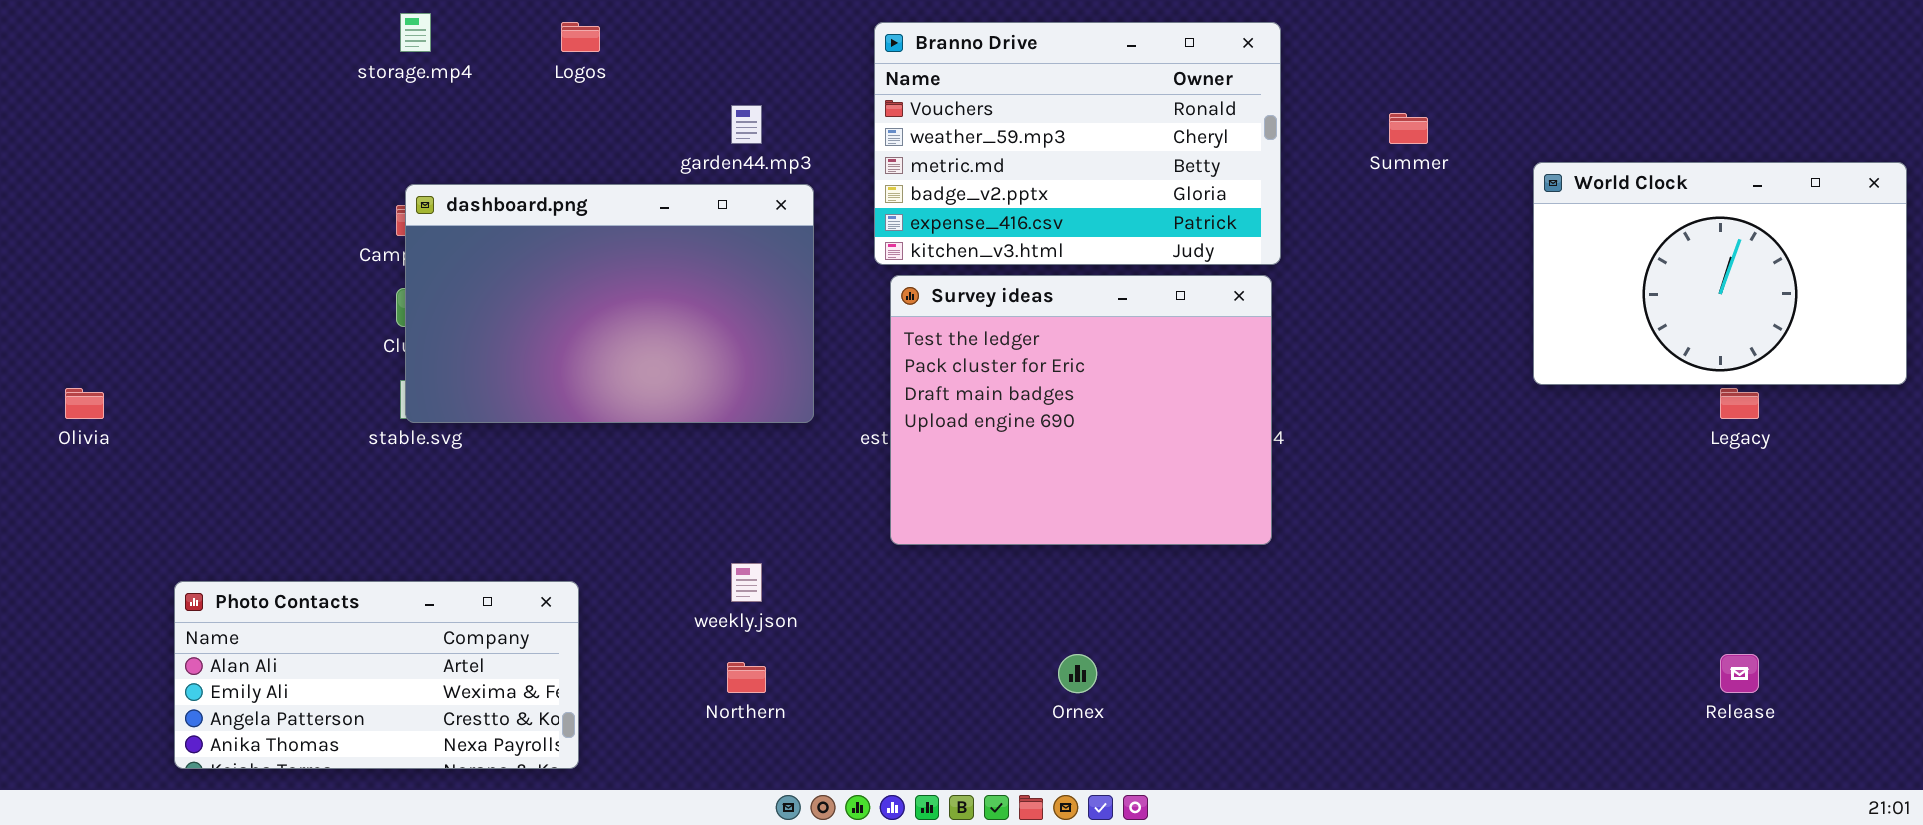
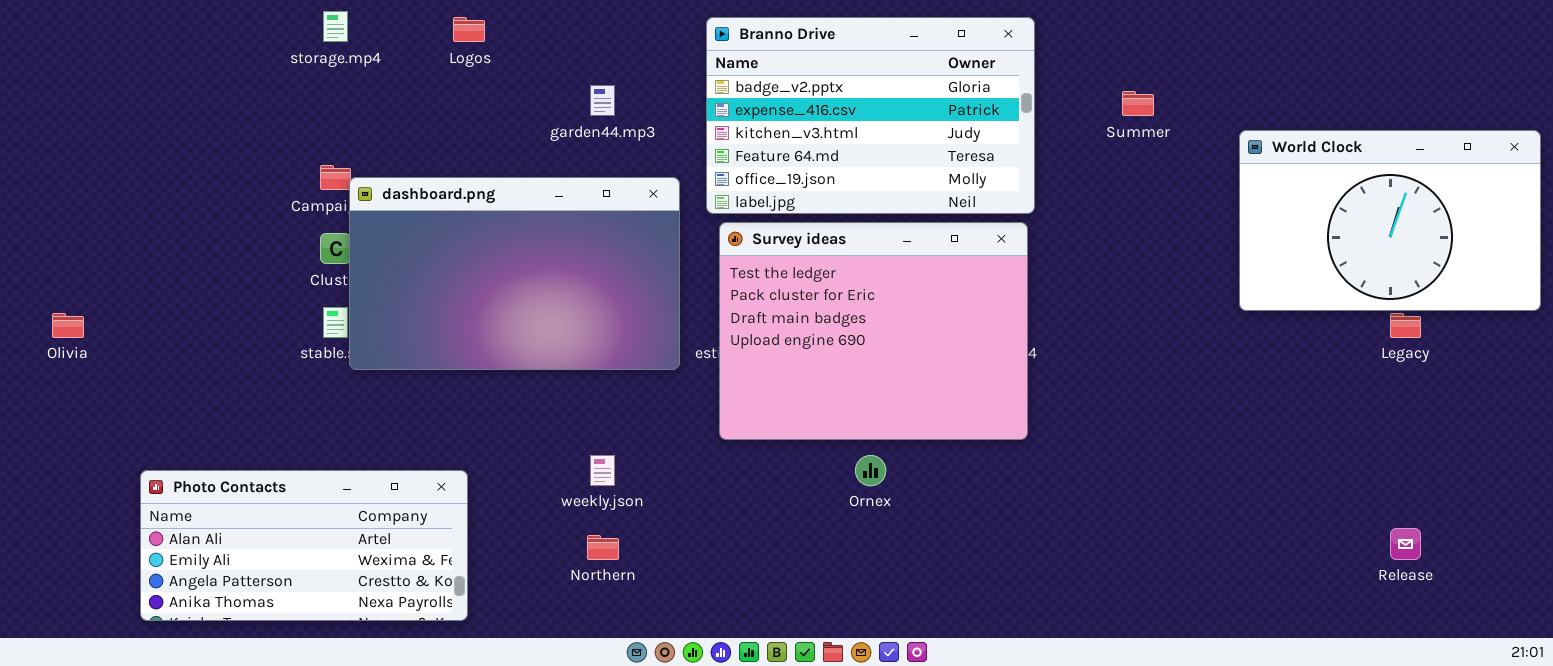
Branno Drive: [874,22,1281,265] -> [706,17,1035,214], scrolled down 3 rows
dashboard.png: [405,184,814,423] -> [349,177,680,370], moved
Ornex: [1058,654,1097,693] -> [855,455,886,486], moved

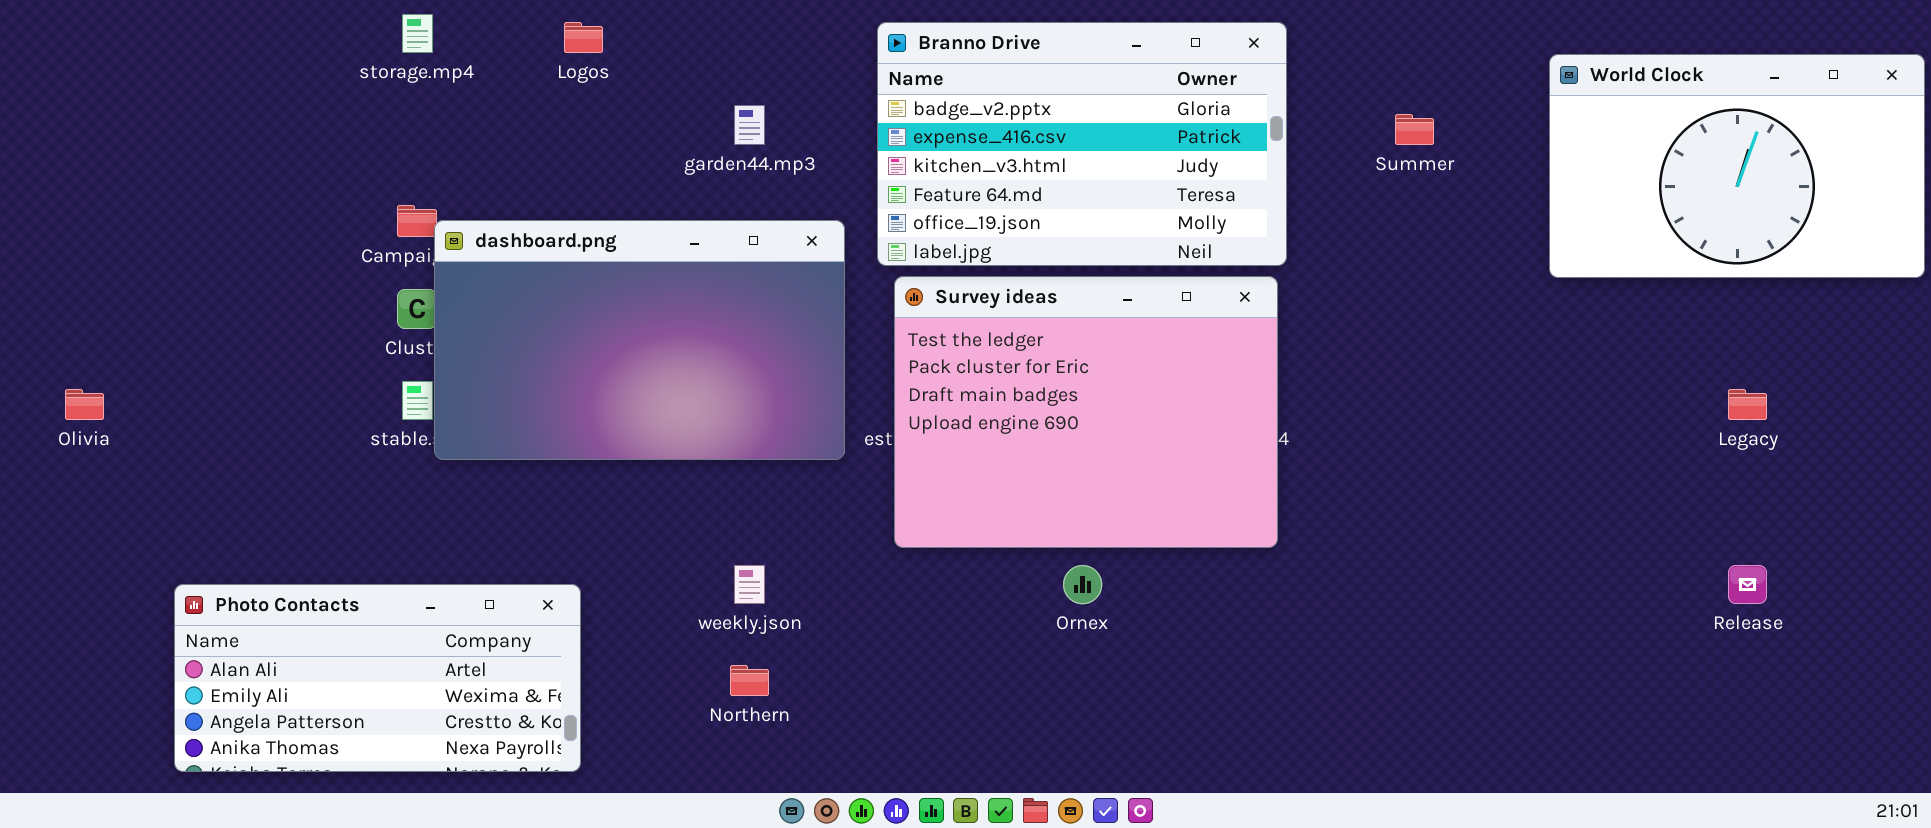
World Clock: [1239,130,1541,311] -> [1549,54,1925,278], moved
Release: [1390,528,1421,560] -> [1728,565,1767,604], moved

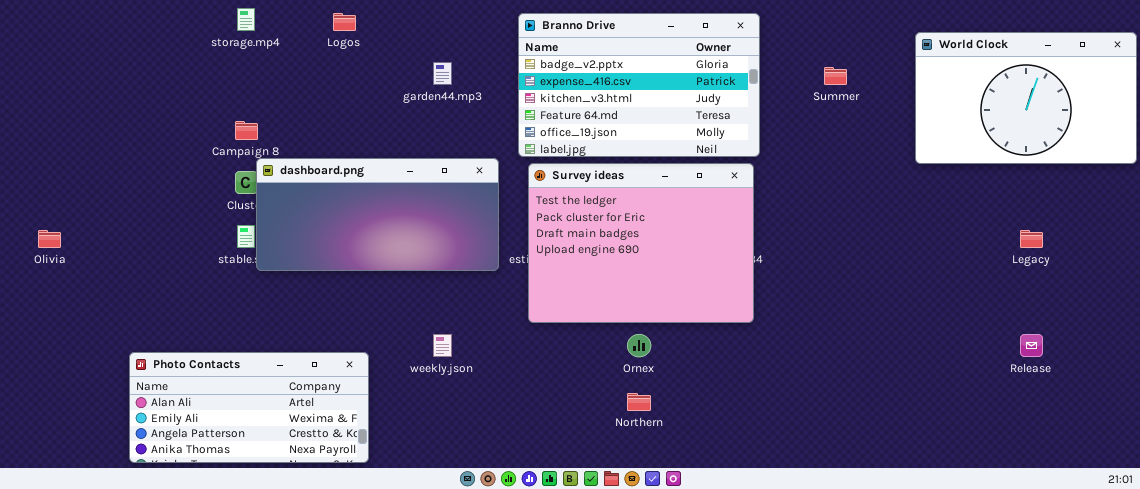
dashboard.png: [434,220,845,460] -> [256,158,499,271], resized
Photo Contacts: [174,584,581,772] -> [129,352,369,463], moved
Northern: [730,665,769,696] -> [627,393,651,411], moved

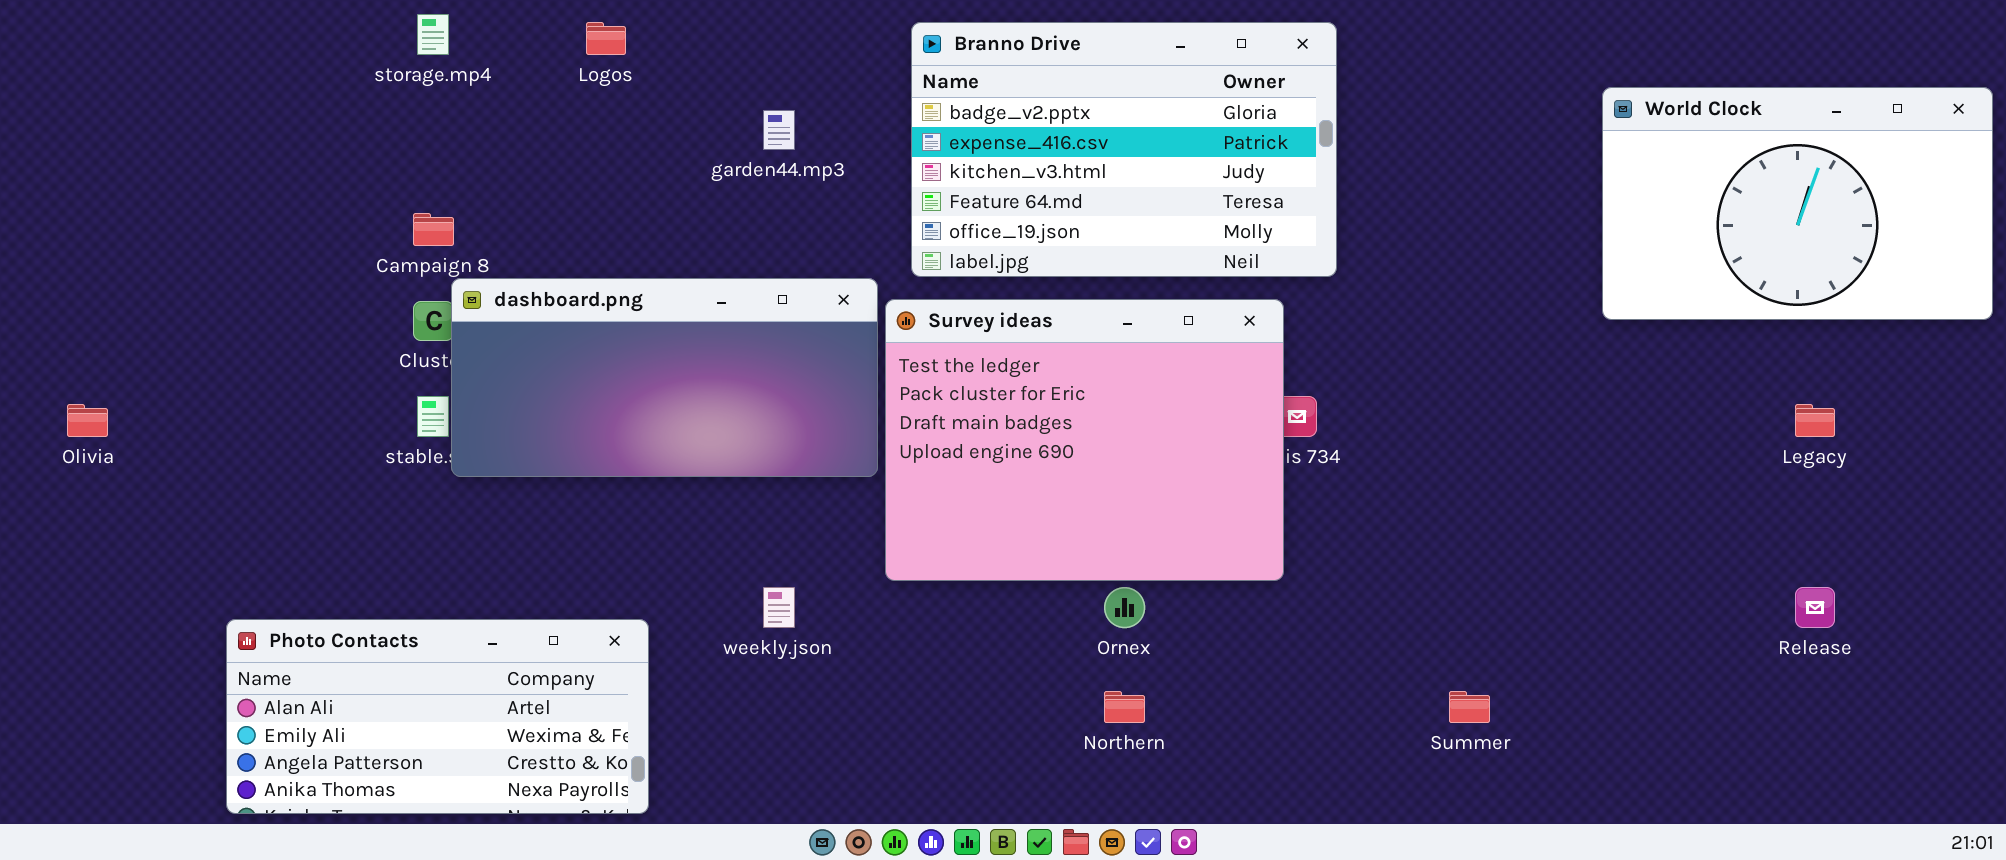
World Clock: [915,32,1137,164] -> [1602,87,1993,320], moved
Summer: [824,67,847,85] -> [1449,691,1490,723], moved
Survey ideas: [528,163,754,323] -> [885,299,1284,581], moved

